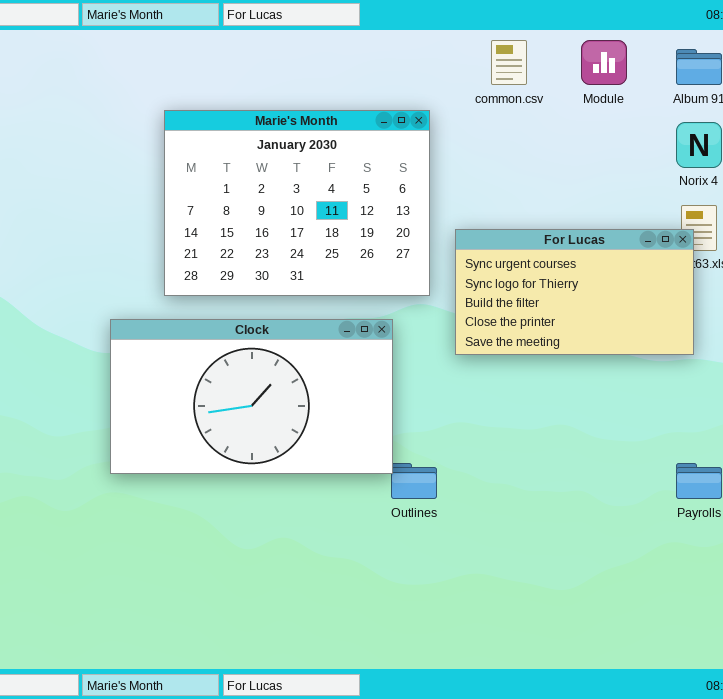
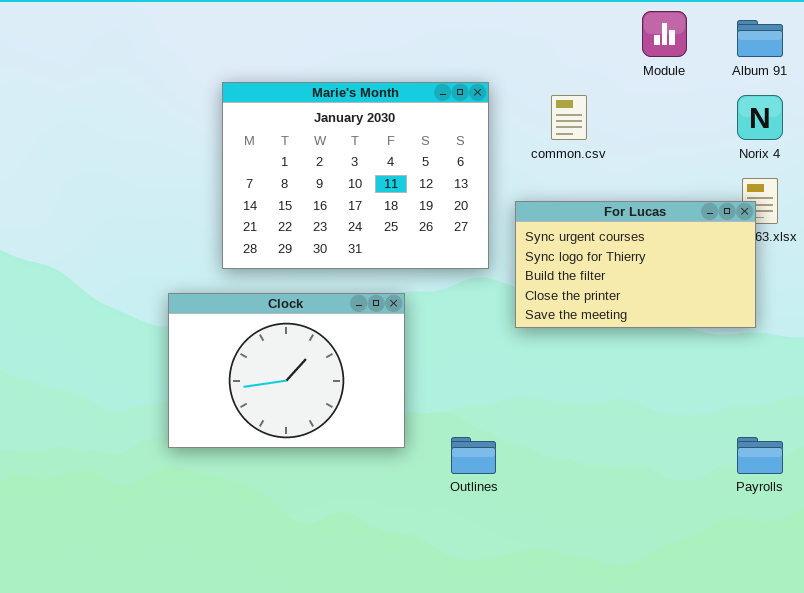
common.csv: [491,40,527,85] -> [551,95,587,140], moved
Clock: [110,319,393,474] -> [168,293,405,448], resized

